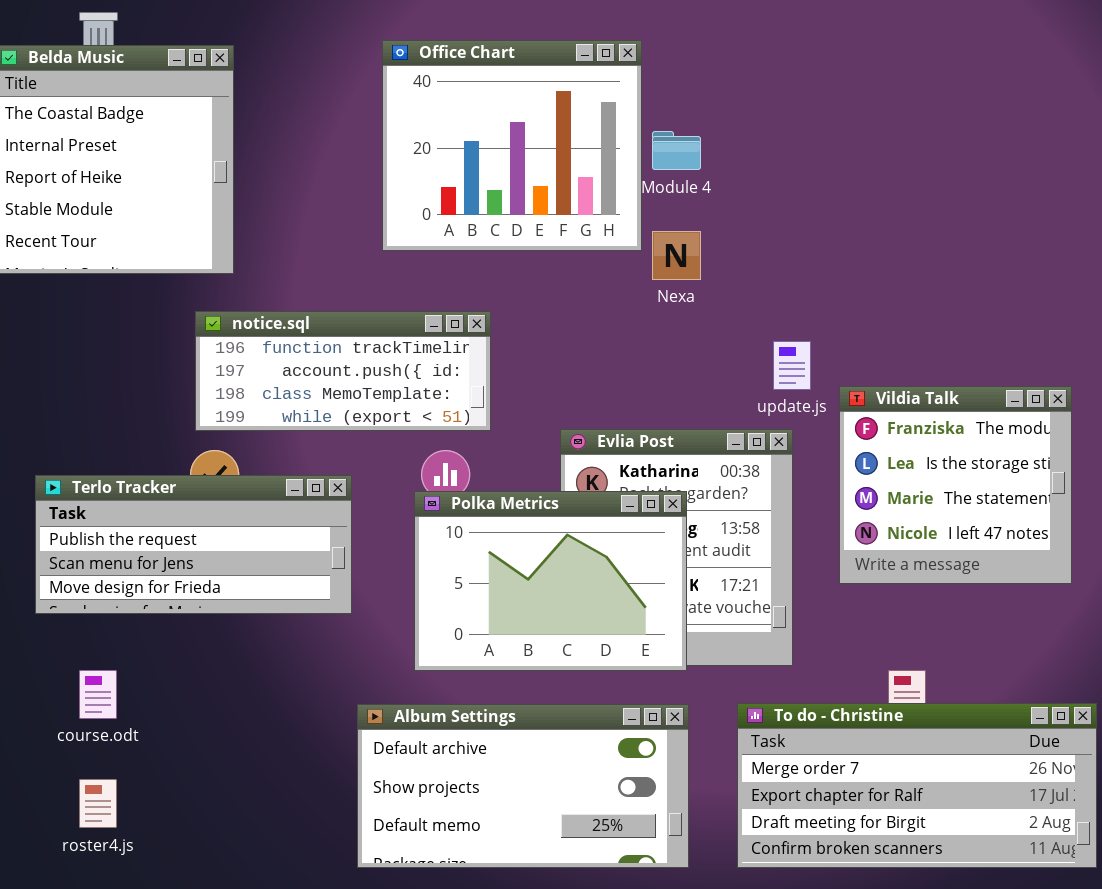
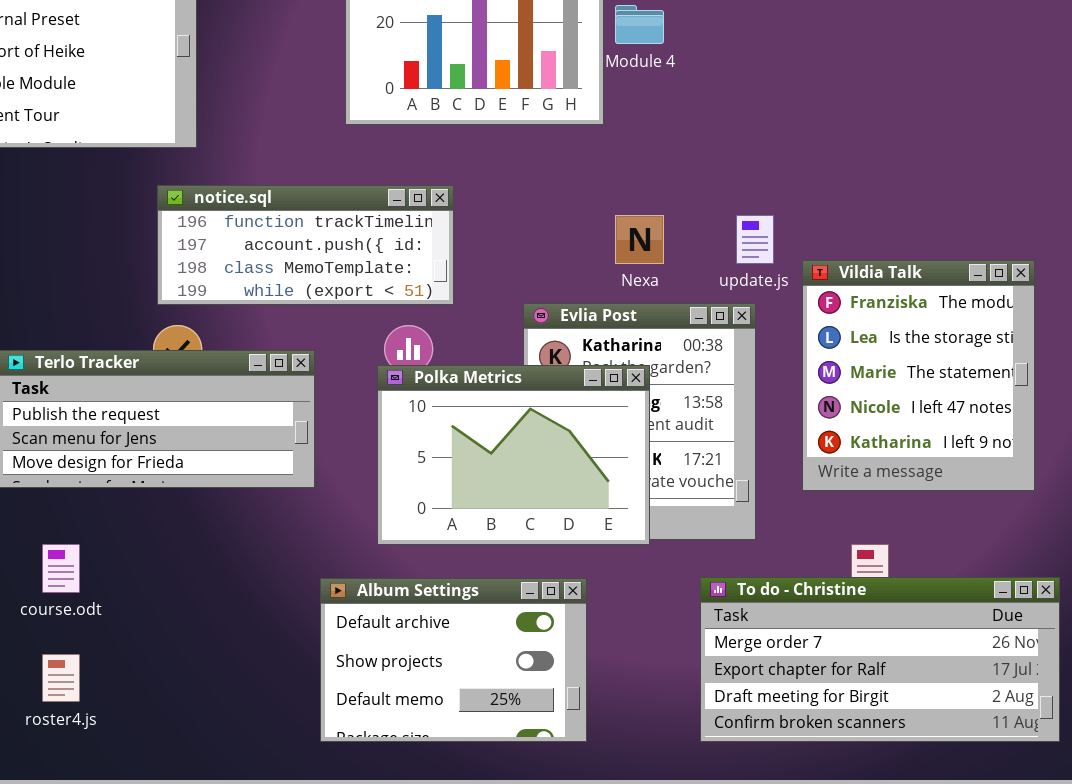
Nexa: [652,231,701,280] -> [615,215,664,264], moved
Vildia Talk: [839,386,1072,584] -> [802,260,1035,491], resized
Album Settings: [357,704,689,868] -> [320,578,587,742], resized

